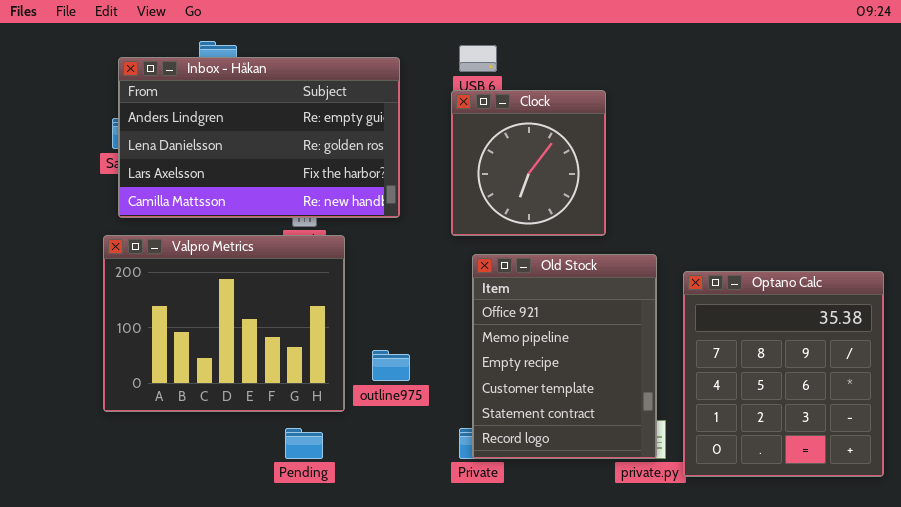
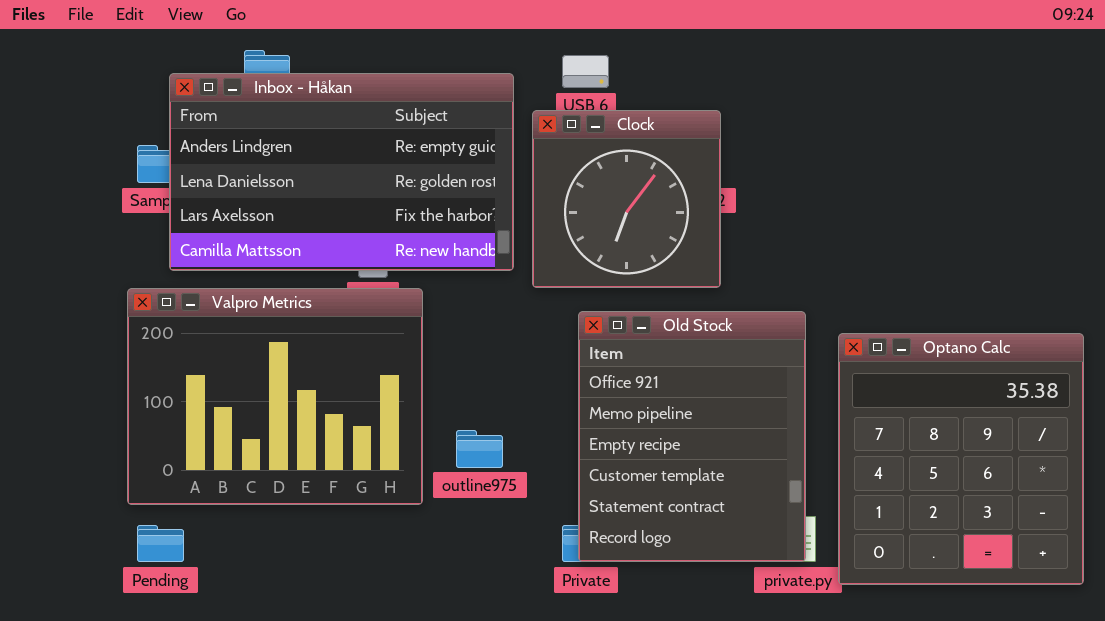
Inbox - Håkan: [118,57,400,218] -> [169,73,514,271], moved
Clock: [451,90,606,236] -> [532,110,721,288], moved
Pending: [285,428,323,459] -> [137,525,184,562], moved

